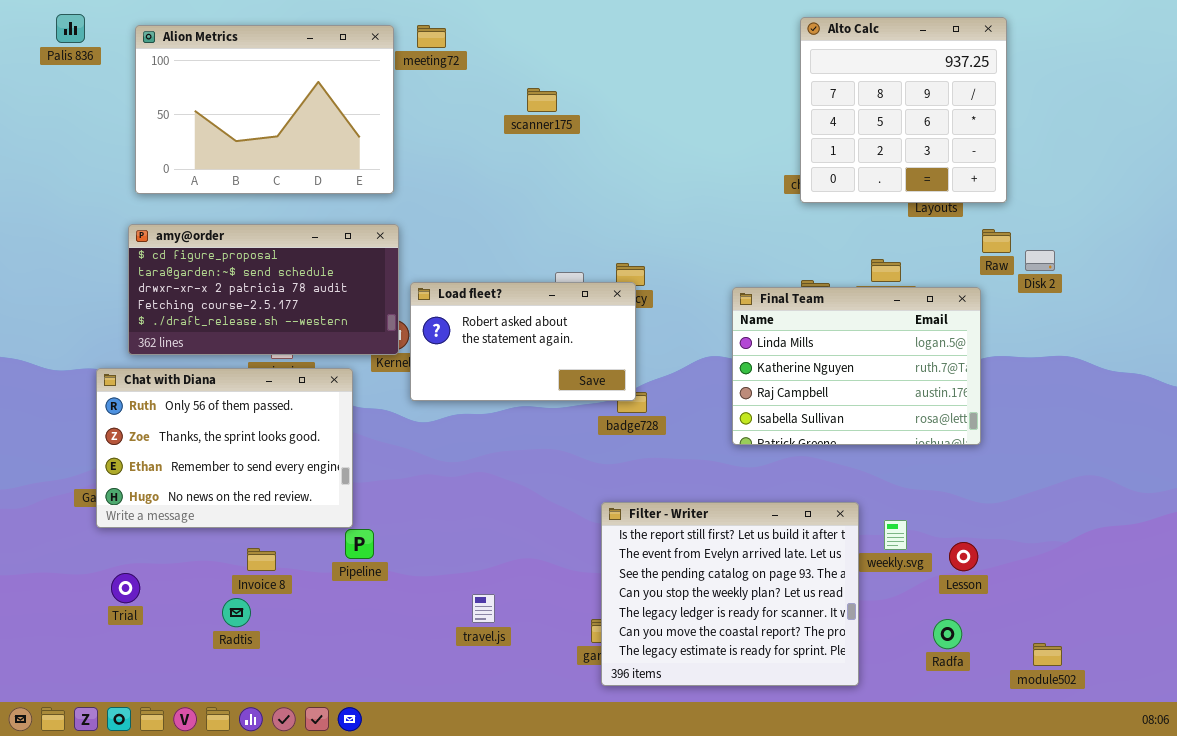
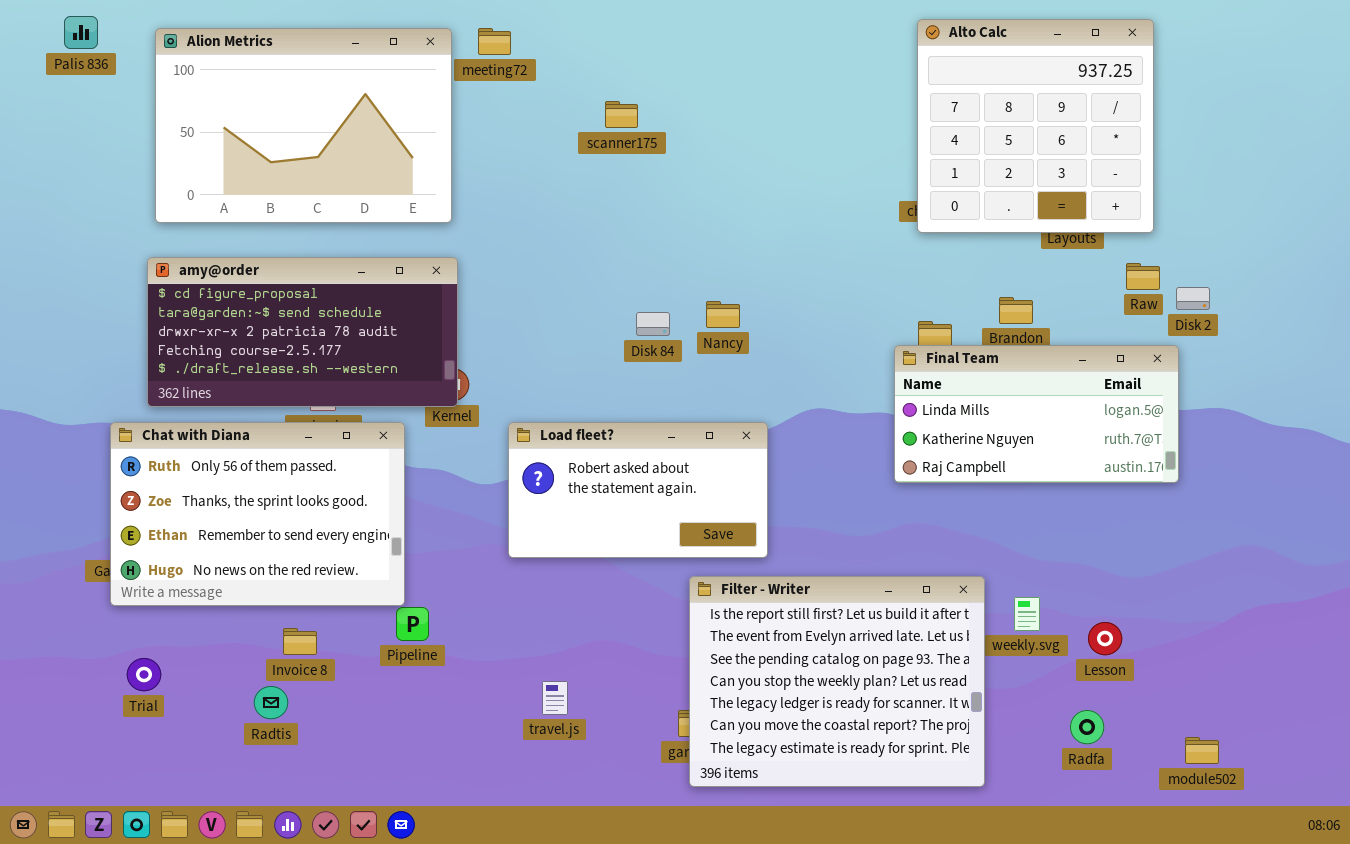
Load fleet?: [410,282,636,401] -> [508,422,768,558], moved
Final Team: [732,287,981,445] -> [894,345,1179,483], moved, resized

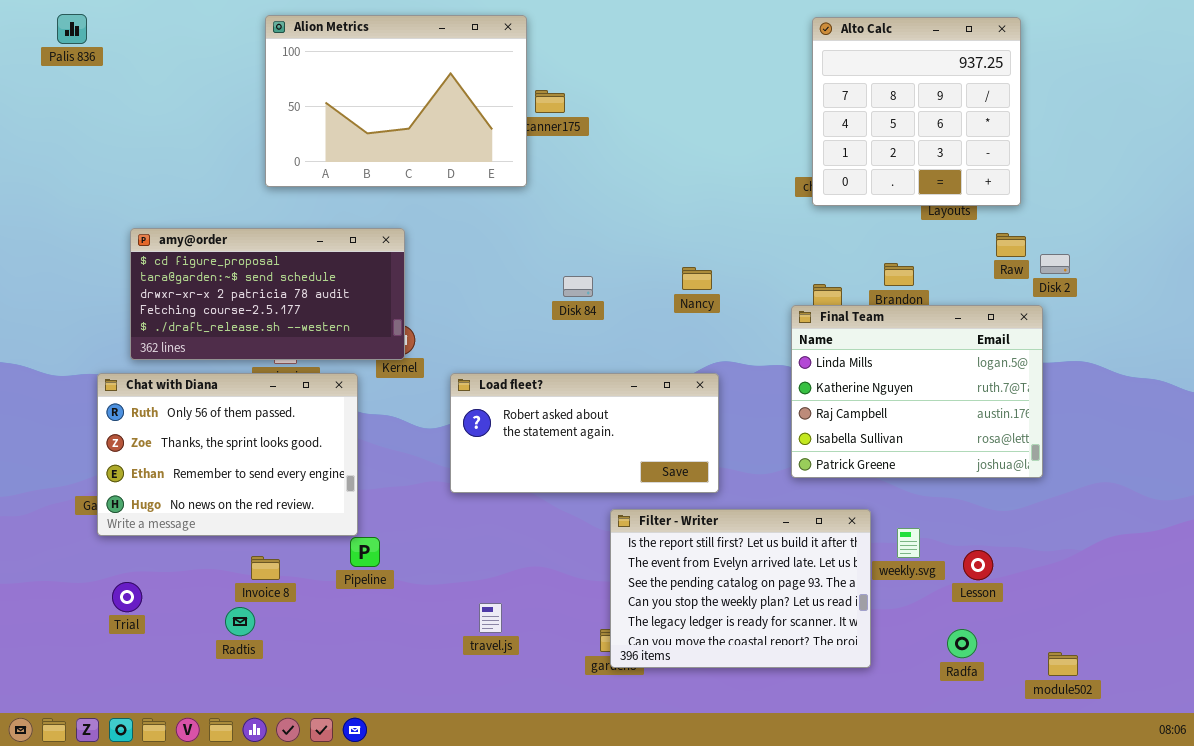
Alion Metrics: [155,28,452,223] -> [265,15,527,187], moved
Nancy: [706,301,740,328] -> [682,267,712,290], moved
Final Team: [894,345,1179,483] -> [791,305,1043,478], resized
Load fleet?: [508,422,768,558] -> [450,373,719,493], resized
Filter - Writer: [689,576,985,787] -> [610,509,871,668], resized

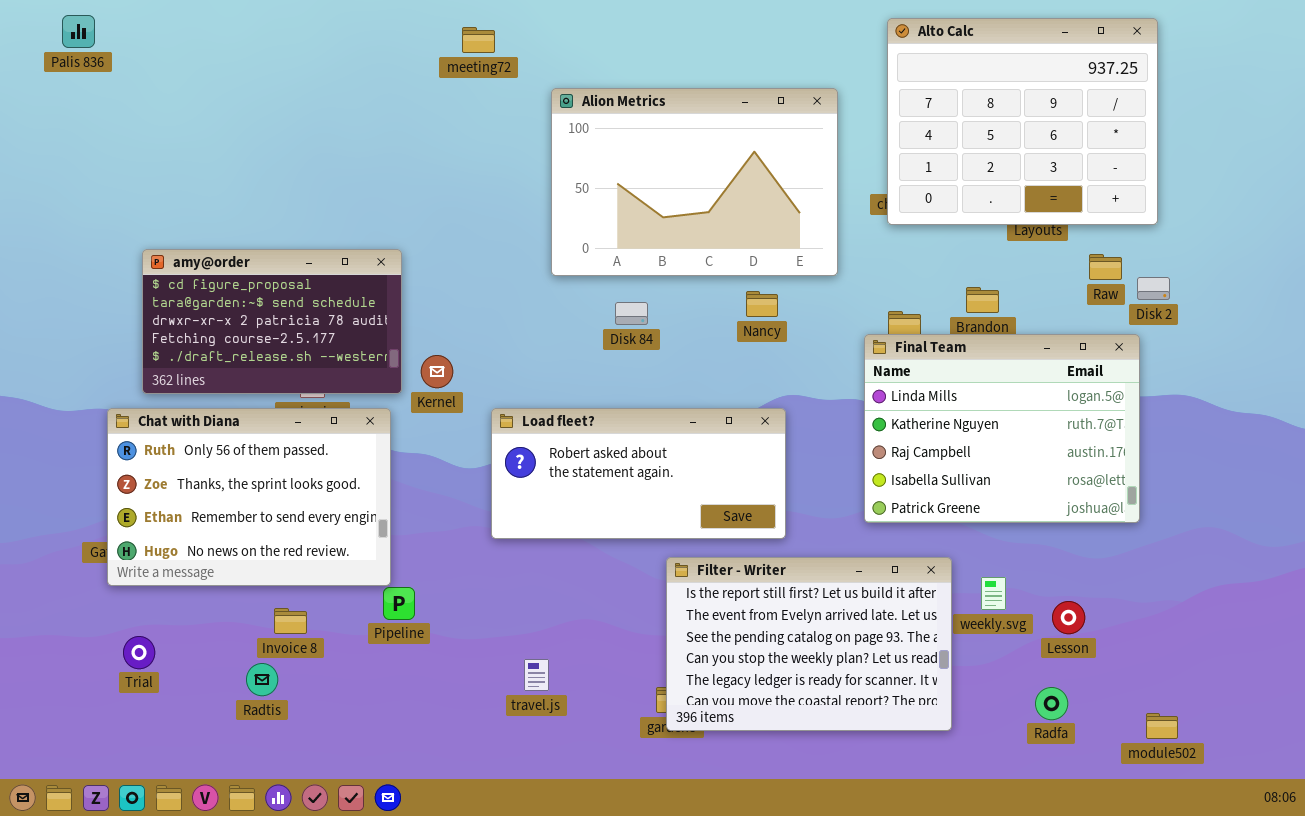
Alion Metrics: [265,15,527,187] -> [551,88,838,276], moved
Alto Calc: [812,17,1021,206] -> [887,18,1158,225], resized
amy@order: [130,228,405,360] -> [142,249,402,394], resized

